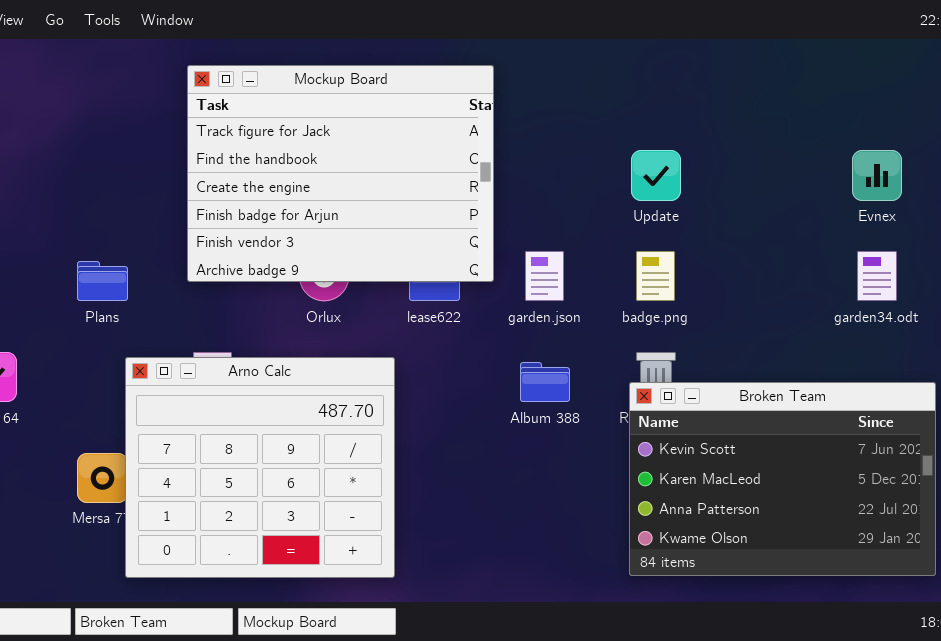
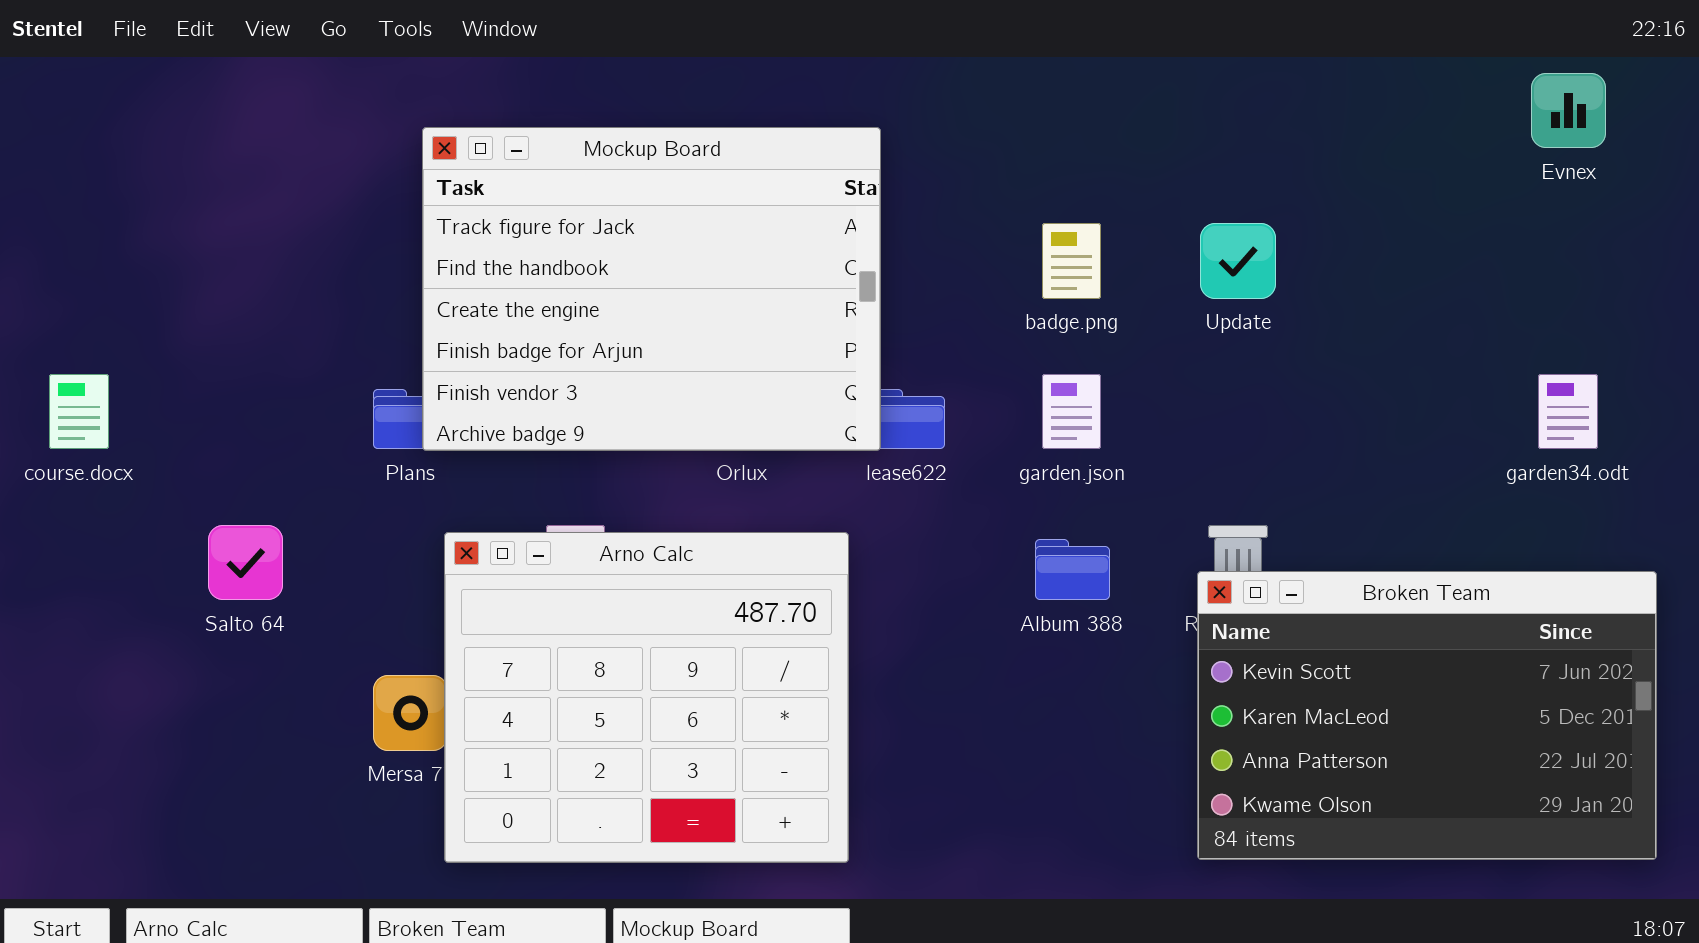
Mockup Board: [187,65,494,282] -> [422,127,881,451], moved
Evnex: [852,150,902,201] -> [1531,73,1606,148], moved
badge.png: [636,251,675,301] -> [1042,223,1101,299], moved

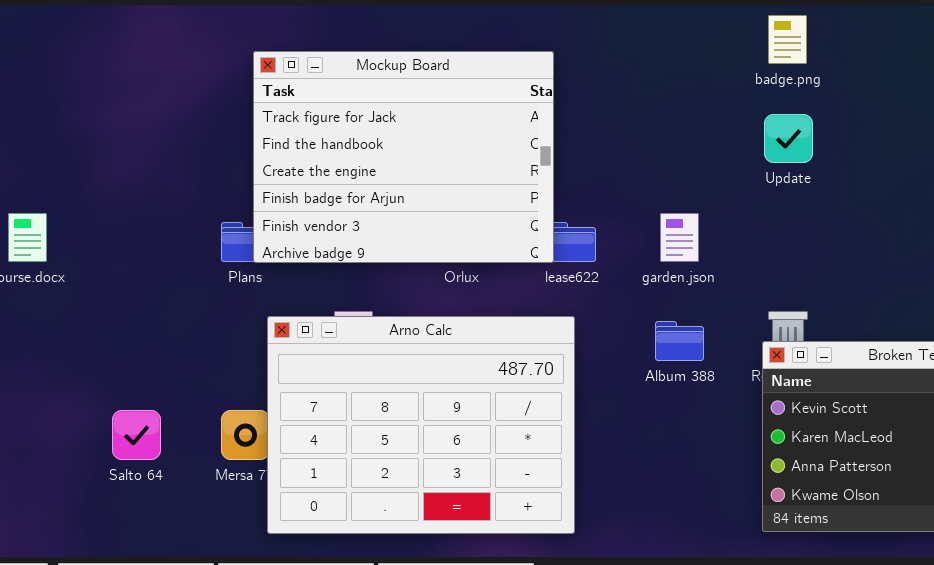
badge.png: [1042,223,1101,299] -> [768,15,807,64], moved
Salto 64: [208,525,283,600] -> [112,410,161,460], moved
Arno Calc: [444,532,849,863] -> [267,316,575,534], resized

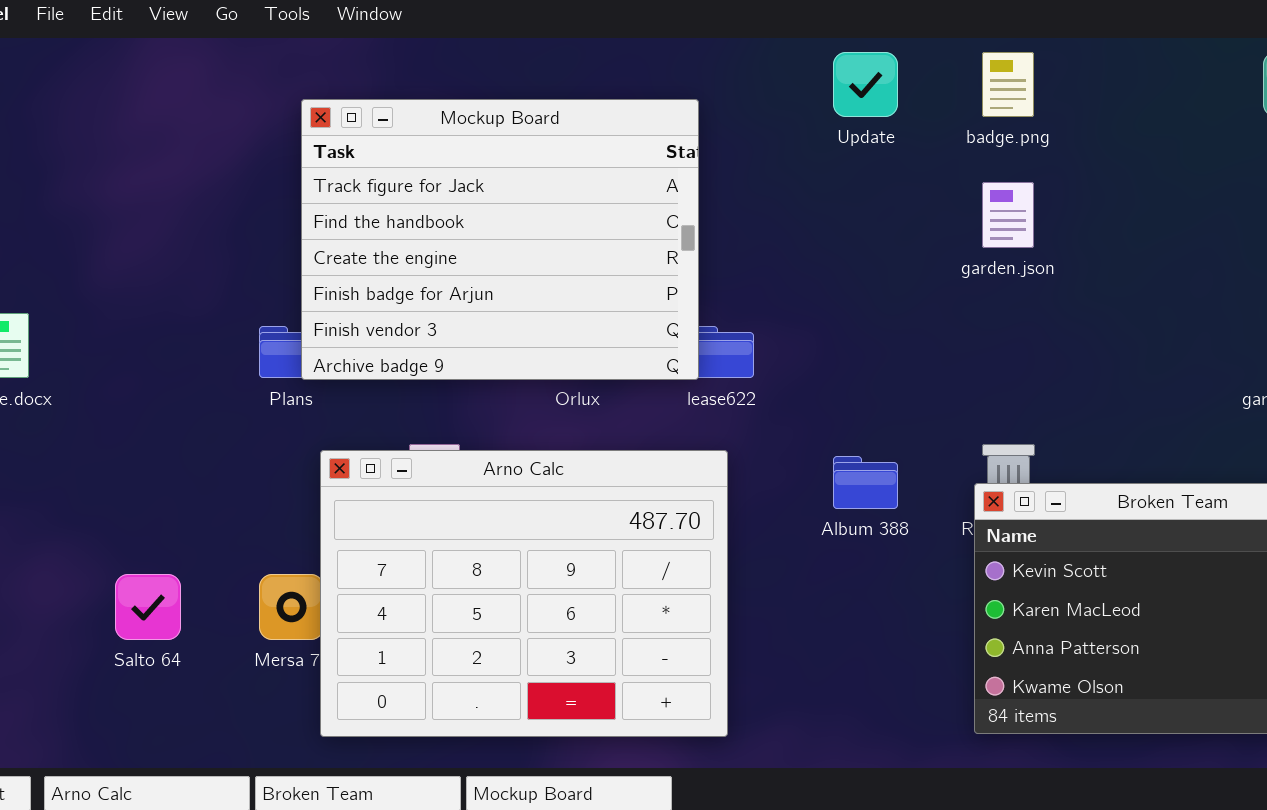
Update: [764,114,813,163] -> [833,52,898,117], moved
garden.json: [660,213,699,262] -> [982,182,1034,248], moved

